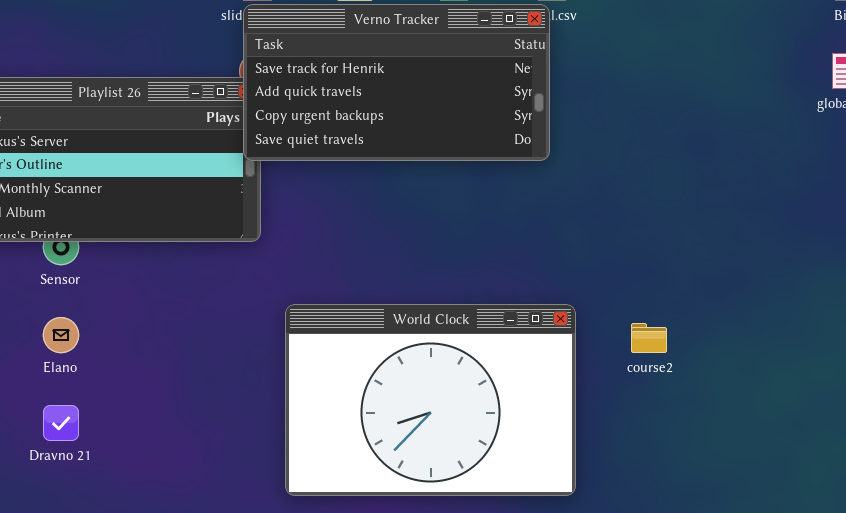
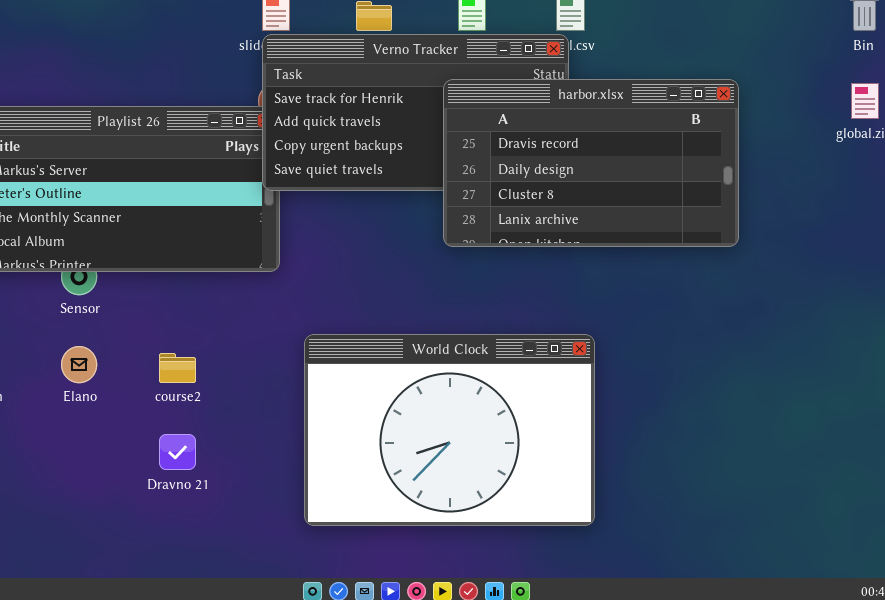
harbor.xlsx: none -> [443,79,739,247], opened
course2: [631,323,667,353] -> [159,353,196,383], moved
Dravno 21: [43,405,79,441] -> [159,434,196,470], moved

